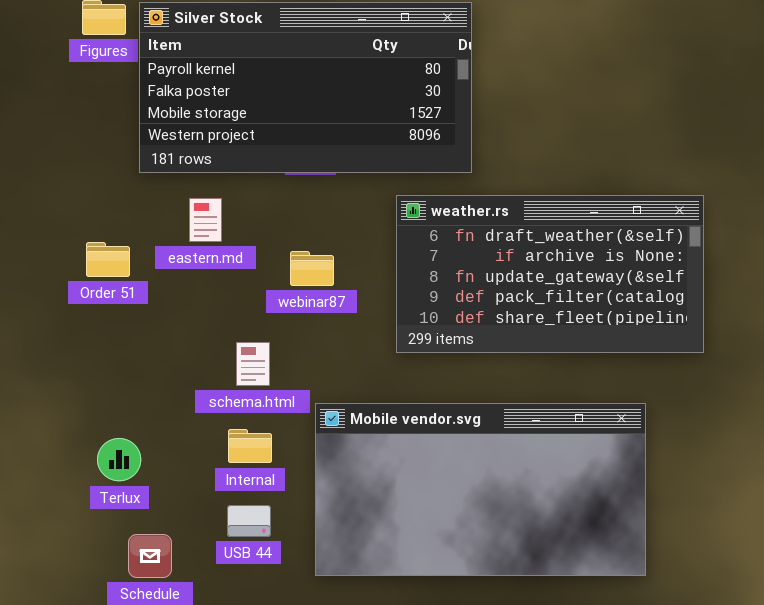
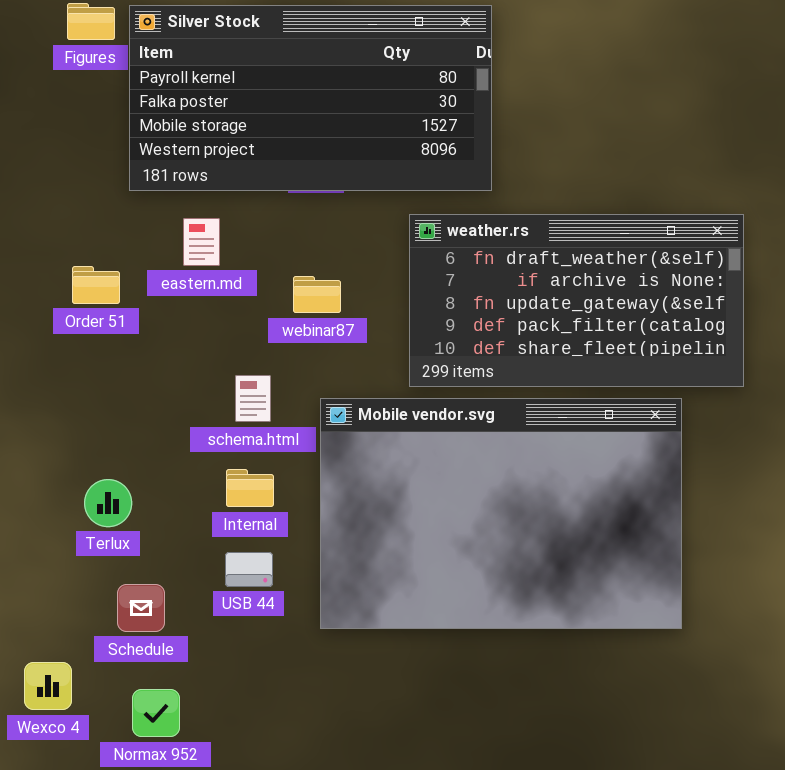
Mobile vendor.svg: [315,403,646,576] -> [320,398,682,629], resized

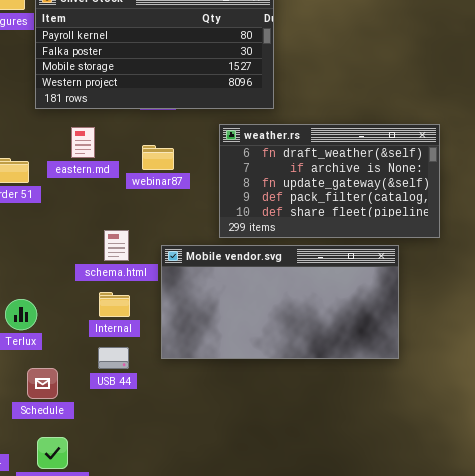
webinar87: [293,276,341,313] -> [142,145,174,170], moved
Mobile vendor.svg: [320,398,682,629] -> [161,245,399,359], resized

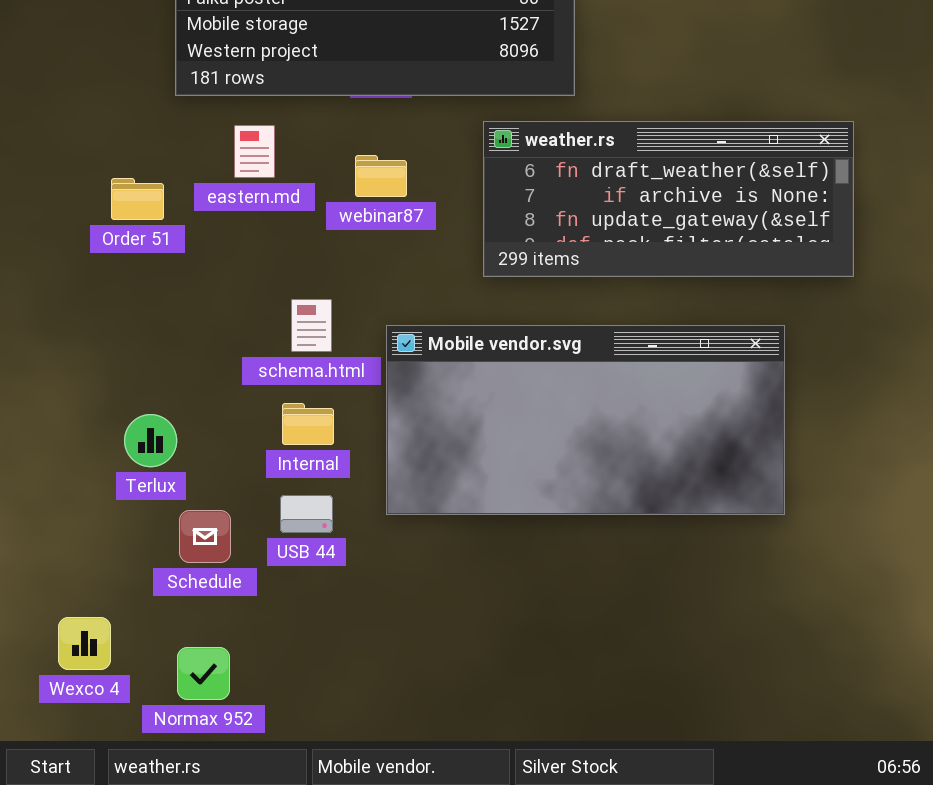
weather.rs: [219,124,440,238] -> [483,121,854,277], resized
Schedule: [27,368,58,399] -> [179,510,231,563], moved

